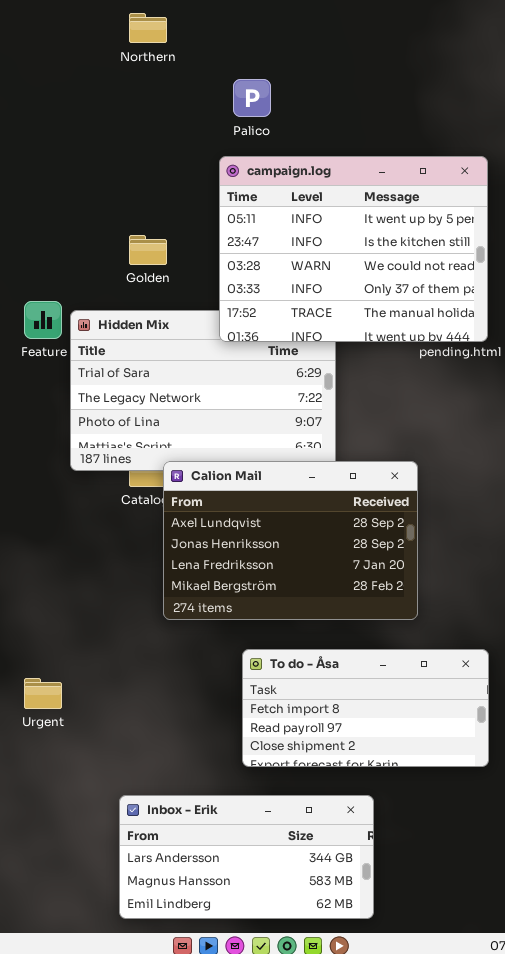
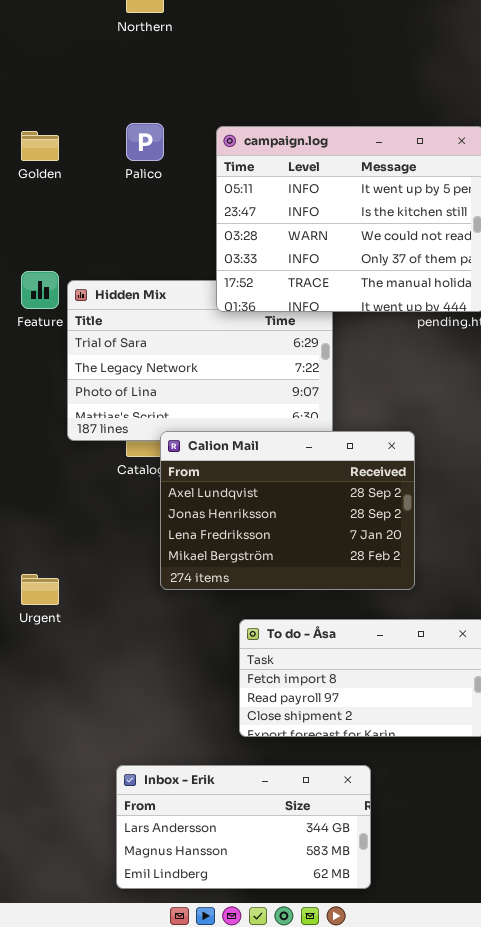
Palico: [233,79,271,117] -> [126,123,164,161], moved
Golden: [129,235,167,265] -> [21,131,59,161], moved
Urgent: [24,678,62,709] -> [21,574,59,605], moved

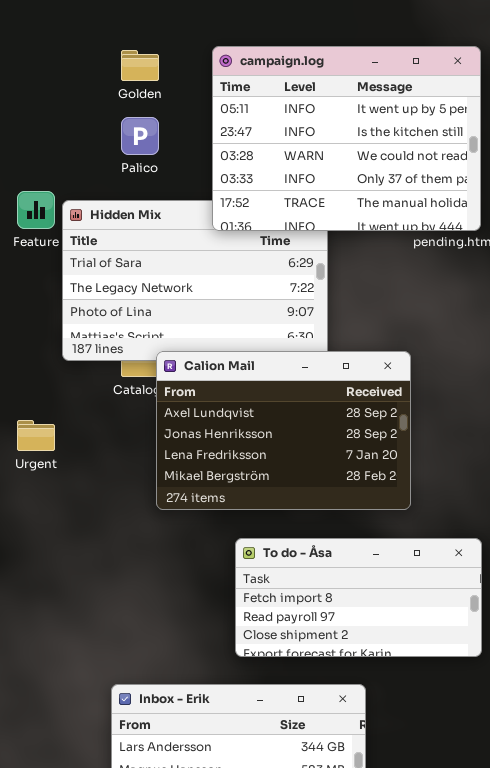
Palico: [126,123,164,161] -> [121,117,159,155], moved
Golden: [21,131,59,161] -> [121,50,159,81], moved
Urgent: [21,574,59,605] -> [17,420,55,451], moved

